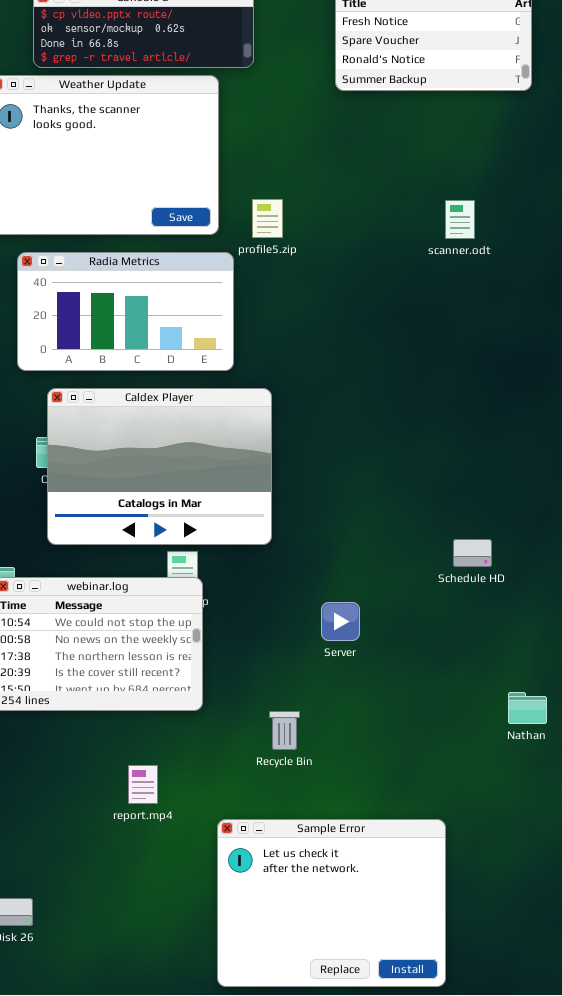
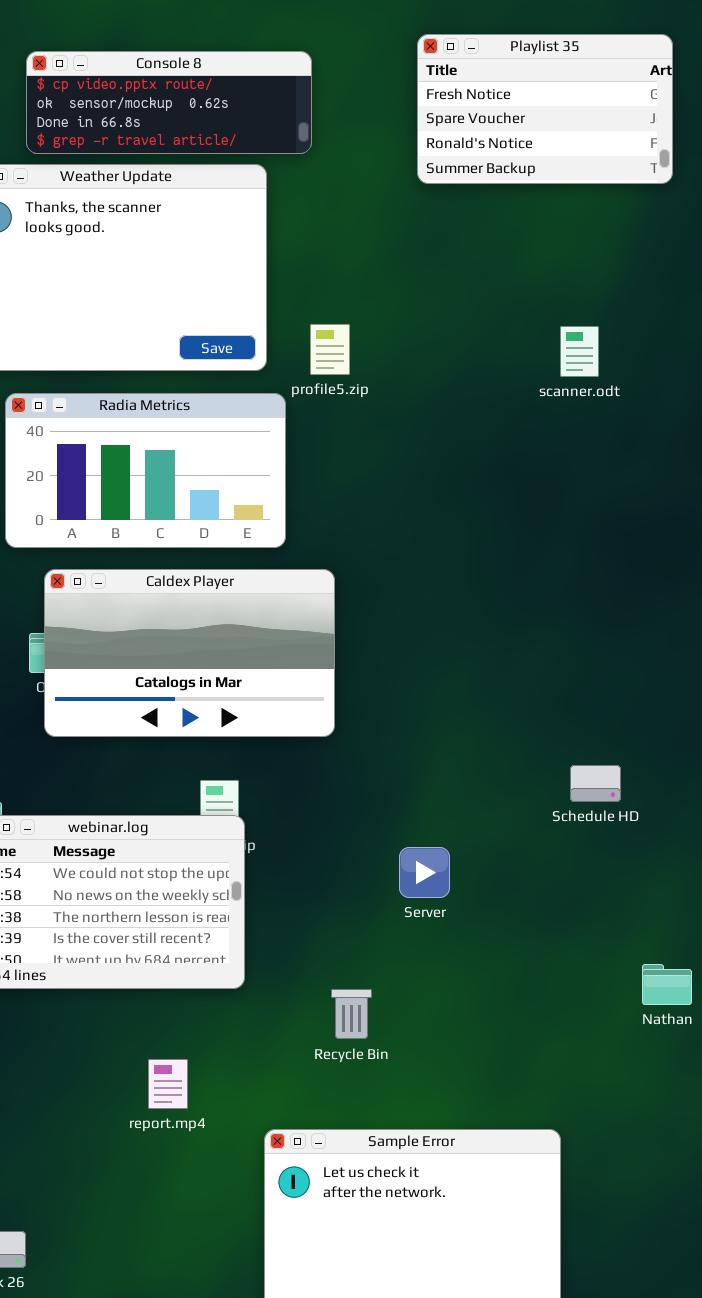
Caldex Player: [47,388,272,545] -> [44,569,335,737], resized

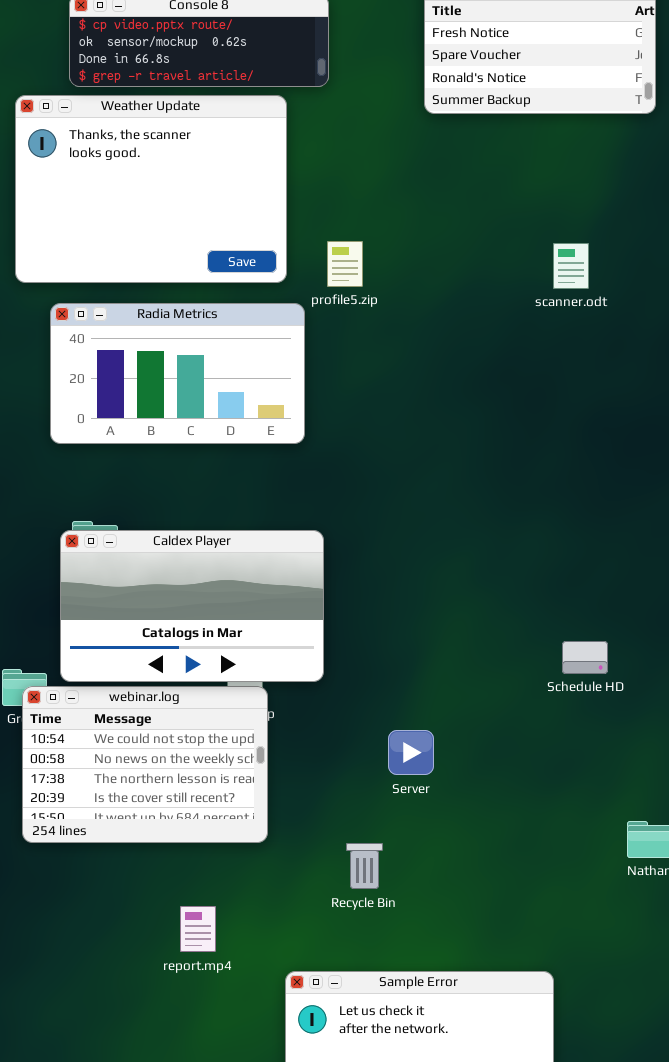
Caldex Player: [44,569,335,737] -> [60,530,324,682], moved
Server: [399,847,450,898] -> [388,730,434,775], moved

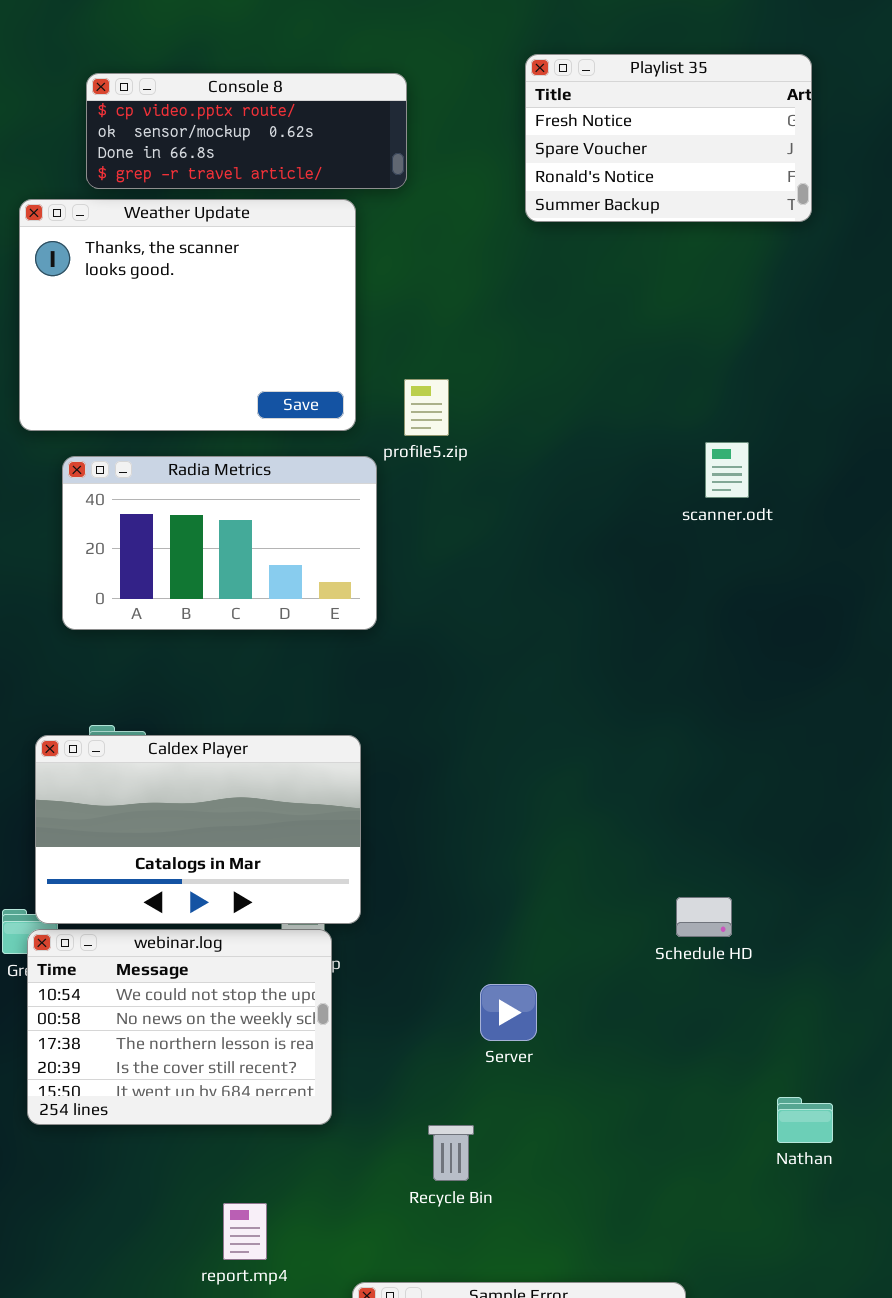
scanner.odt: [553,243,589,289] -> [705,442,749,498], moved
Caldex Player: [60,530,324,682] -> [35,735,361,924], moved
Schedule HD: [562,641,608,674] -> [676,897,732,937], moved

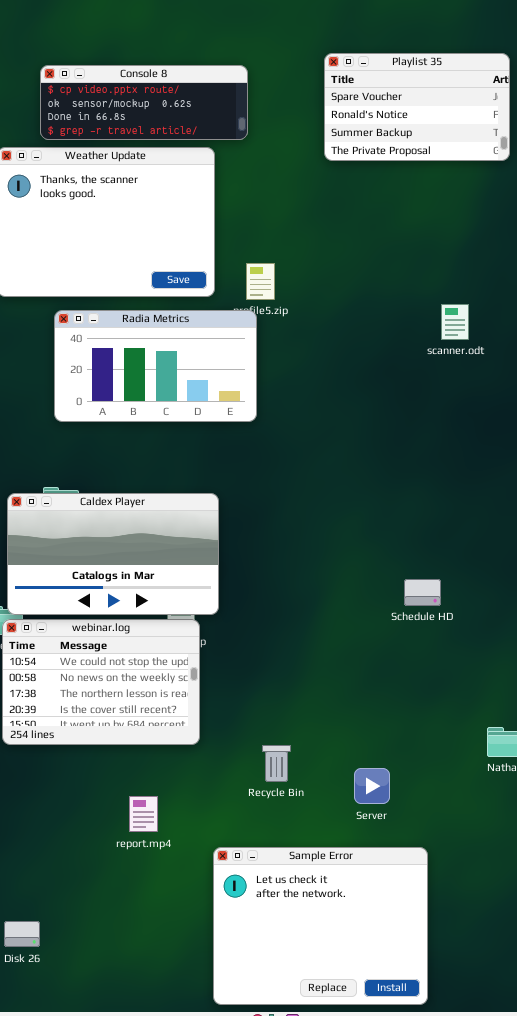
Playlist 35: [525,54,812,222] -> [324,53,510,161], scrolled down 1 row
Radia Metrics: [62,456,377,630] -> [54,310,257,422], moved
Schedule HD: [676,897,732,937] -> [404,579,441,606], moved
Server: [480,984,537,1041] -> [354,768,390,804], moved

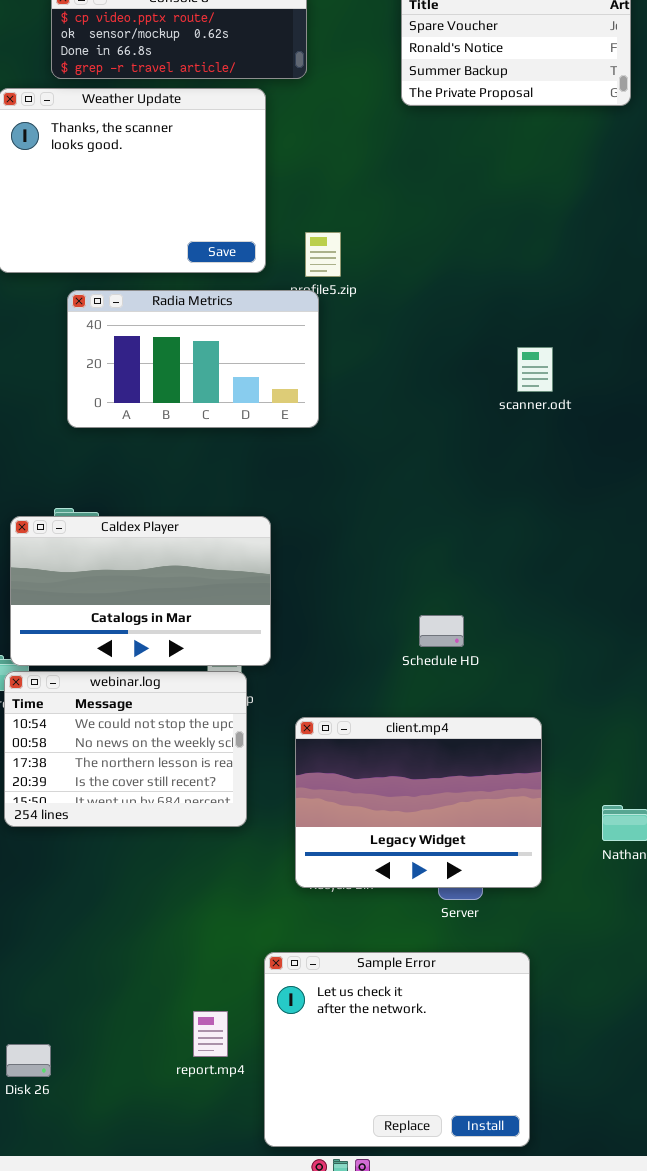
scanner.odt: [441,304,469,340] -> [517,347,553,392], moved
Schedule HD: [404,579,441,606] -> [419,615,464,647], moved
client.mp4: none -> [295,717,542,888], opened
report.mp4: [129,796,158,832] -> [193,1011,228,1057], moved

